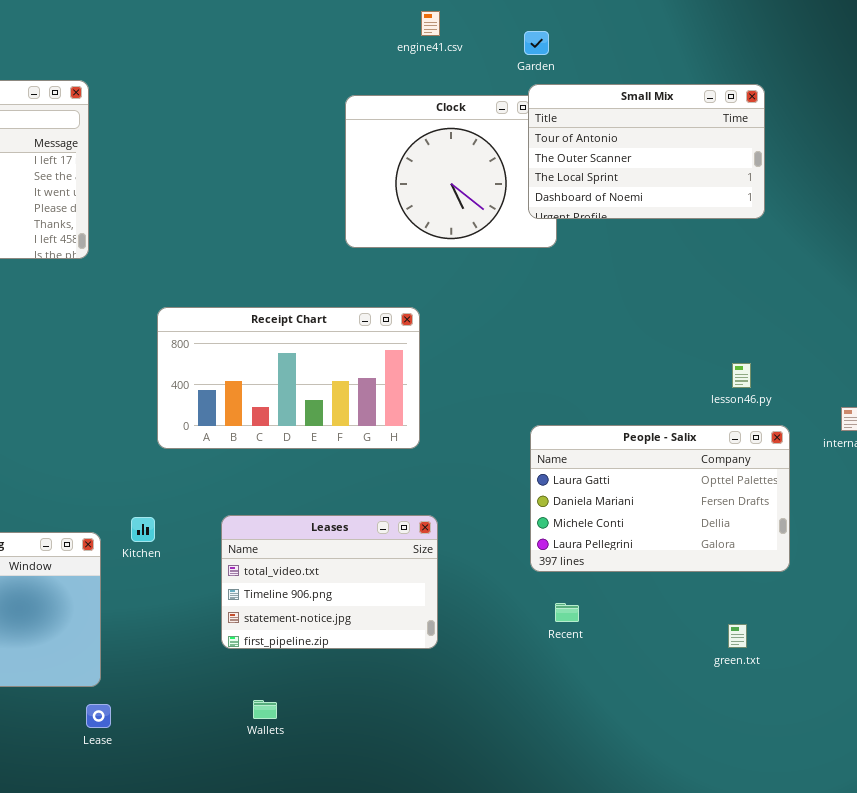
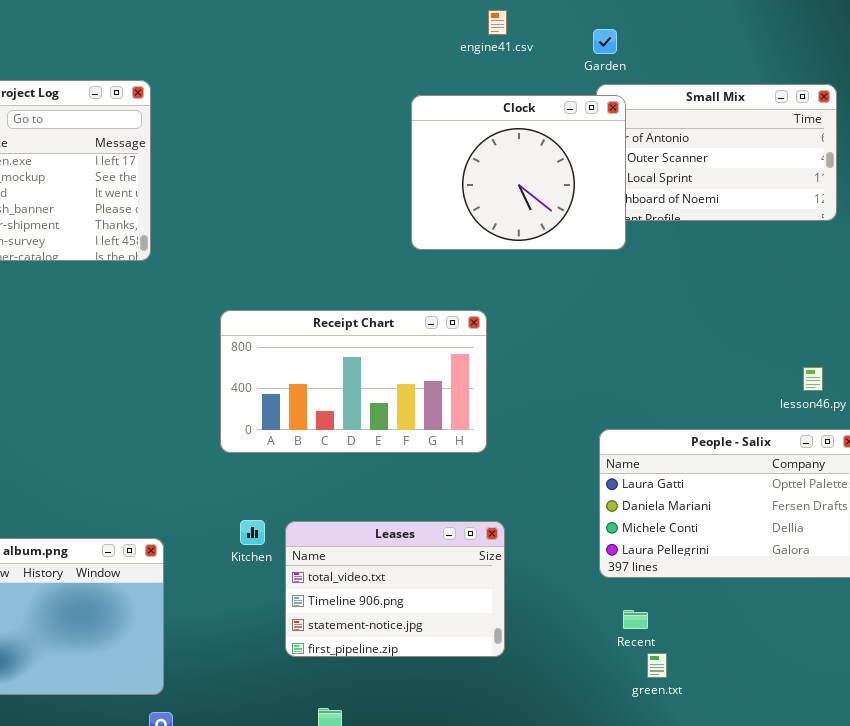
Clock: [345,95,557,248] -> [411,95,626,250], raised
Kitchen: [131,517,155,542] -> [240,520,265,545], moved
green.txt: [728,624,747,648] -> [647,653,667,678], moved

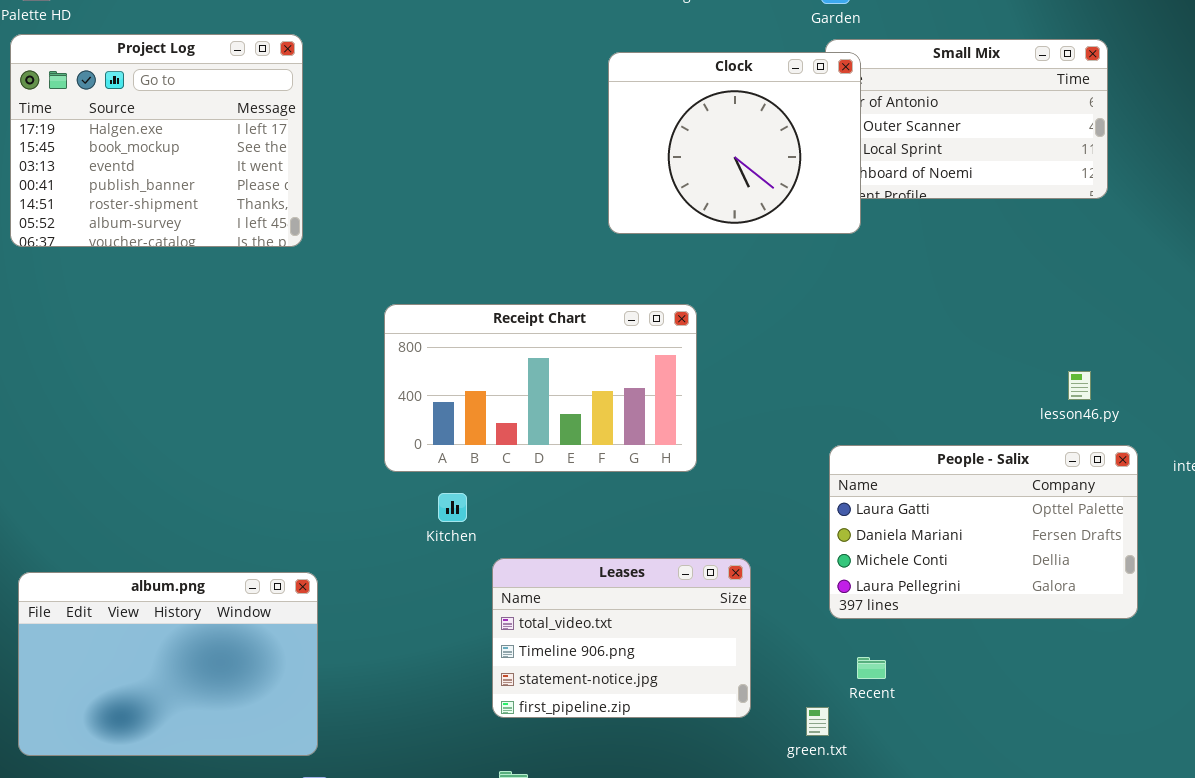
Kitchen: [240,520,265,545] -> [438,493,467,522], moved
Leases: [285,521,505,657] -> [492,558,751,718], moved
green.txt: [647,653,667,678] -> [806,707,829,736], moved

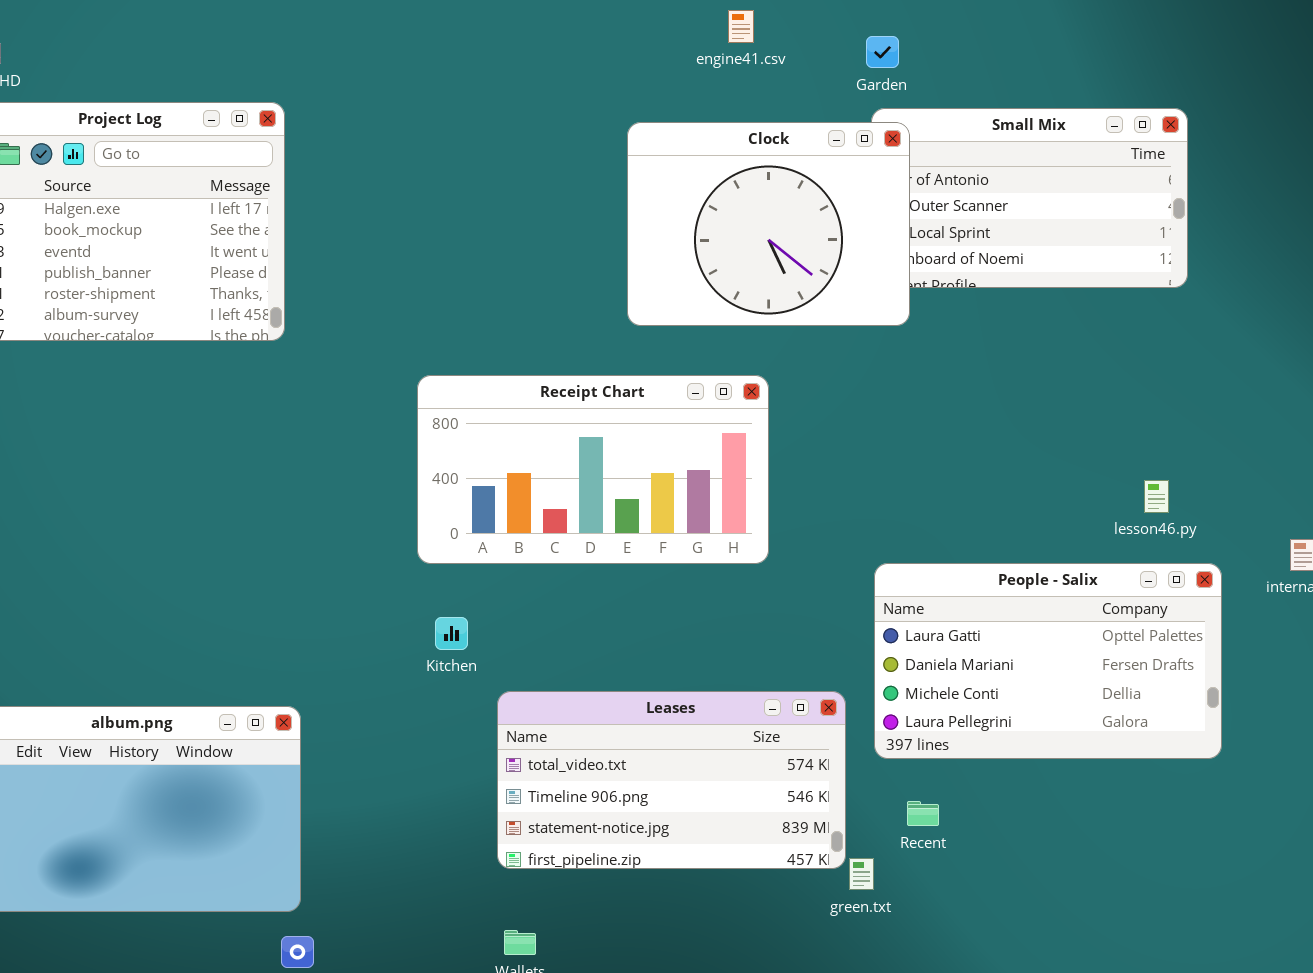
Receipt Chart: [384,304,697,472] -> [417,375,769,564], moved
Leases: [492,558,751,718] -> [497,691,846,869], resized

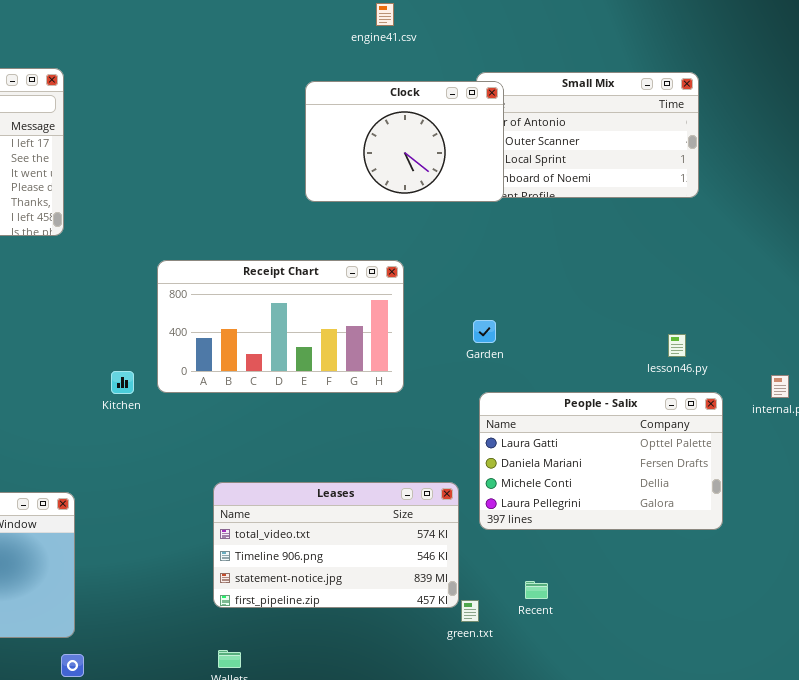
Garden: [866,36,899,68] -> [473,320,496,343], moved
Clock: [627,122,910,326] -> [305,81,504,202], resized
Kitchen: [435,617,468,650] -> [111,371,134,394], moved
Recent: [907,801,939,826] -> [525,581,548,599], moved

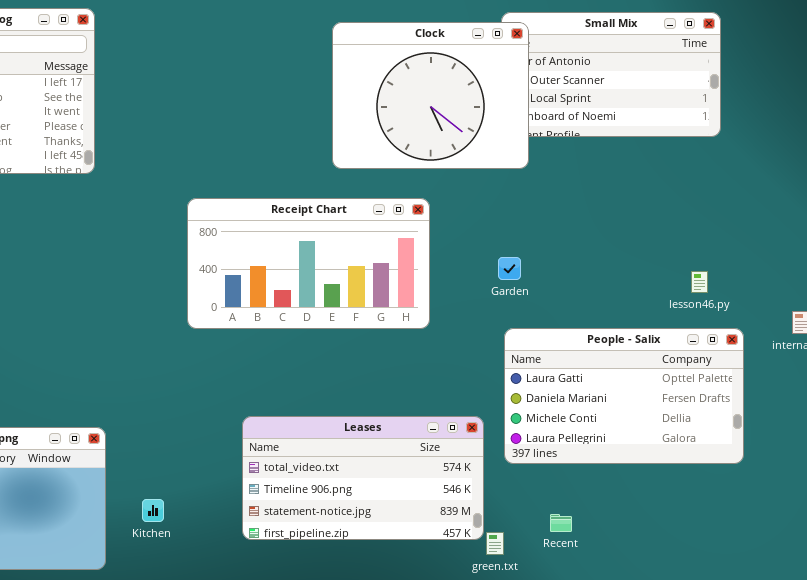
Clock: [305,81,504,202] -> [332,22,529,169], resized
Kitchen: [111,371,134,394] -> [142,499,164,522], moved

